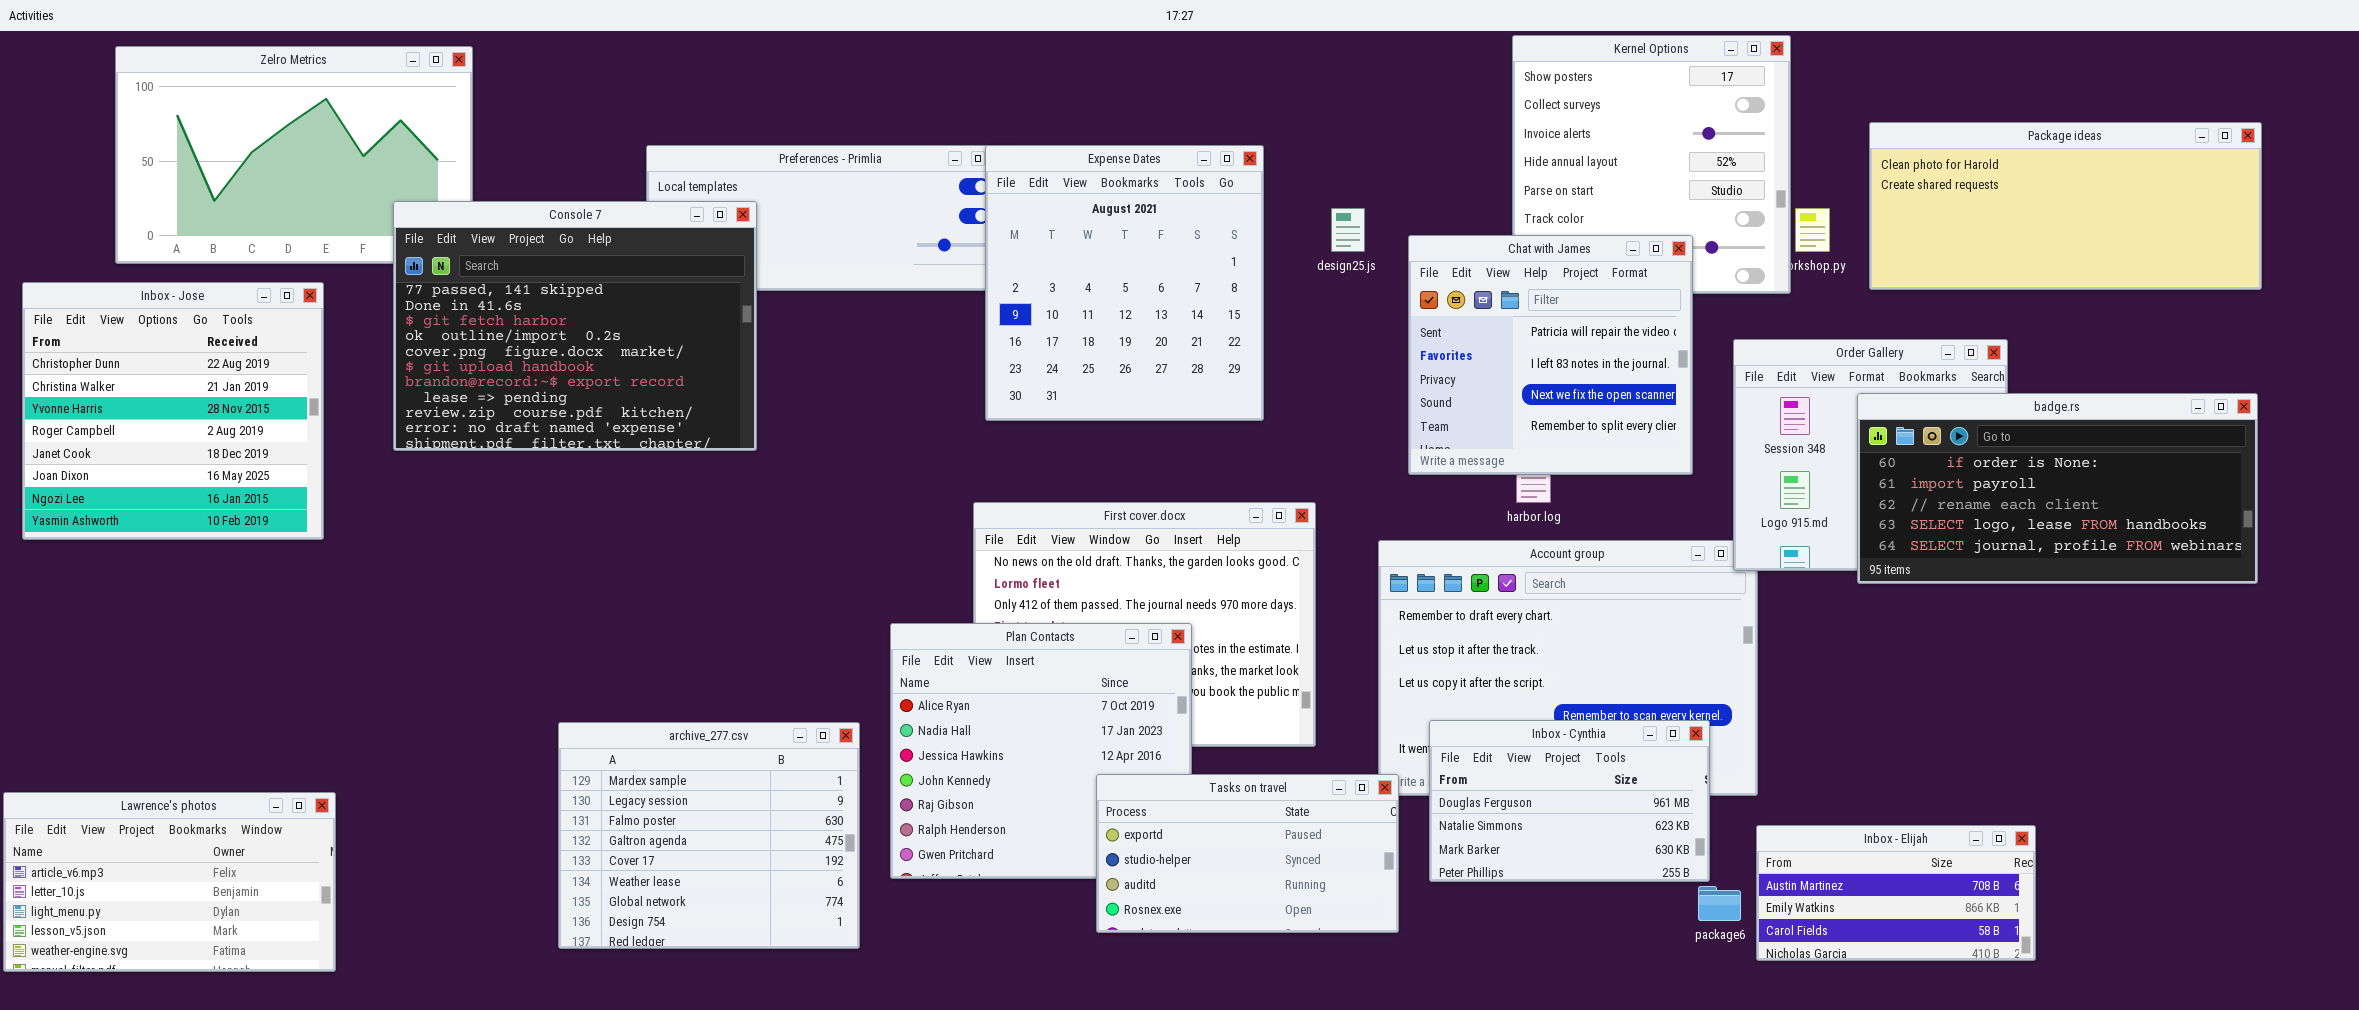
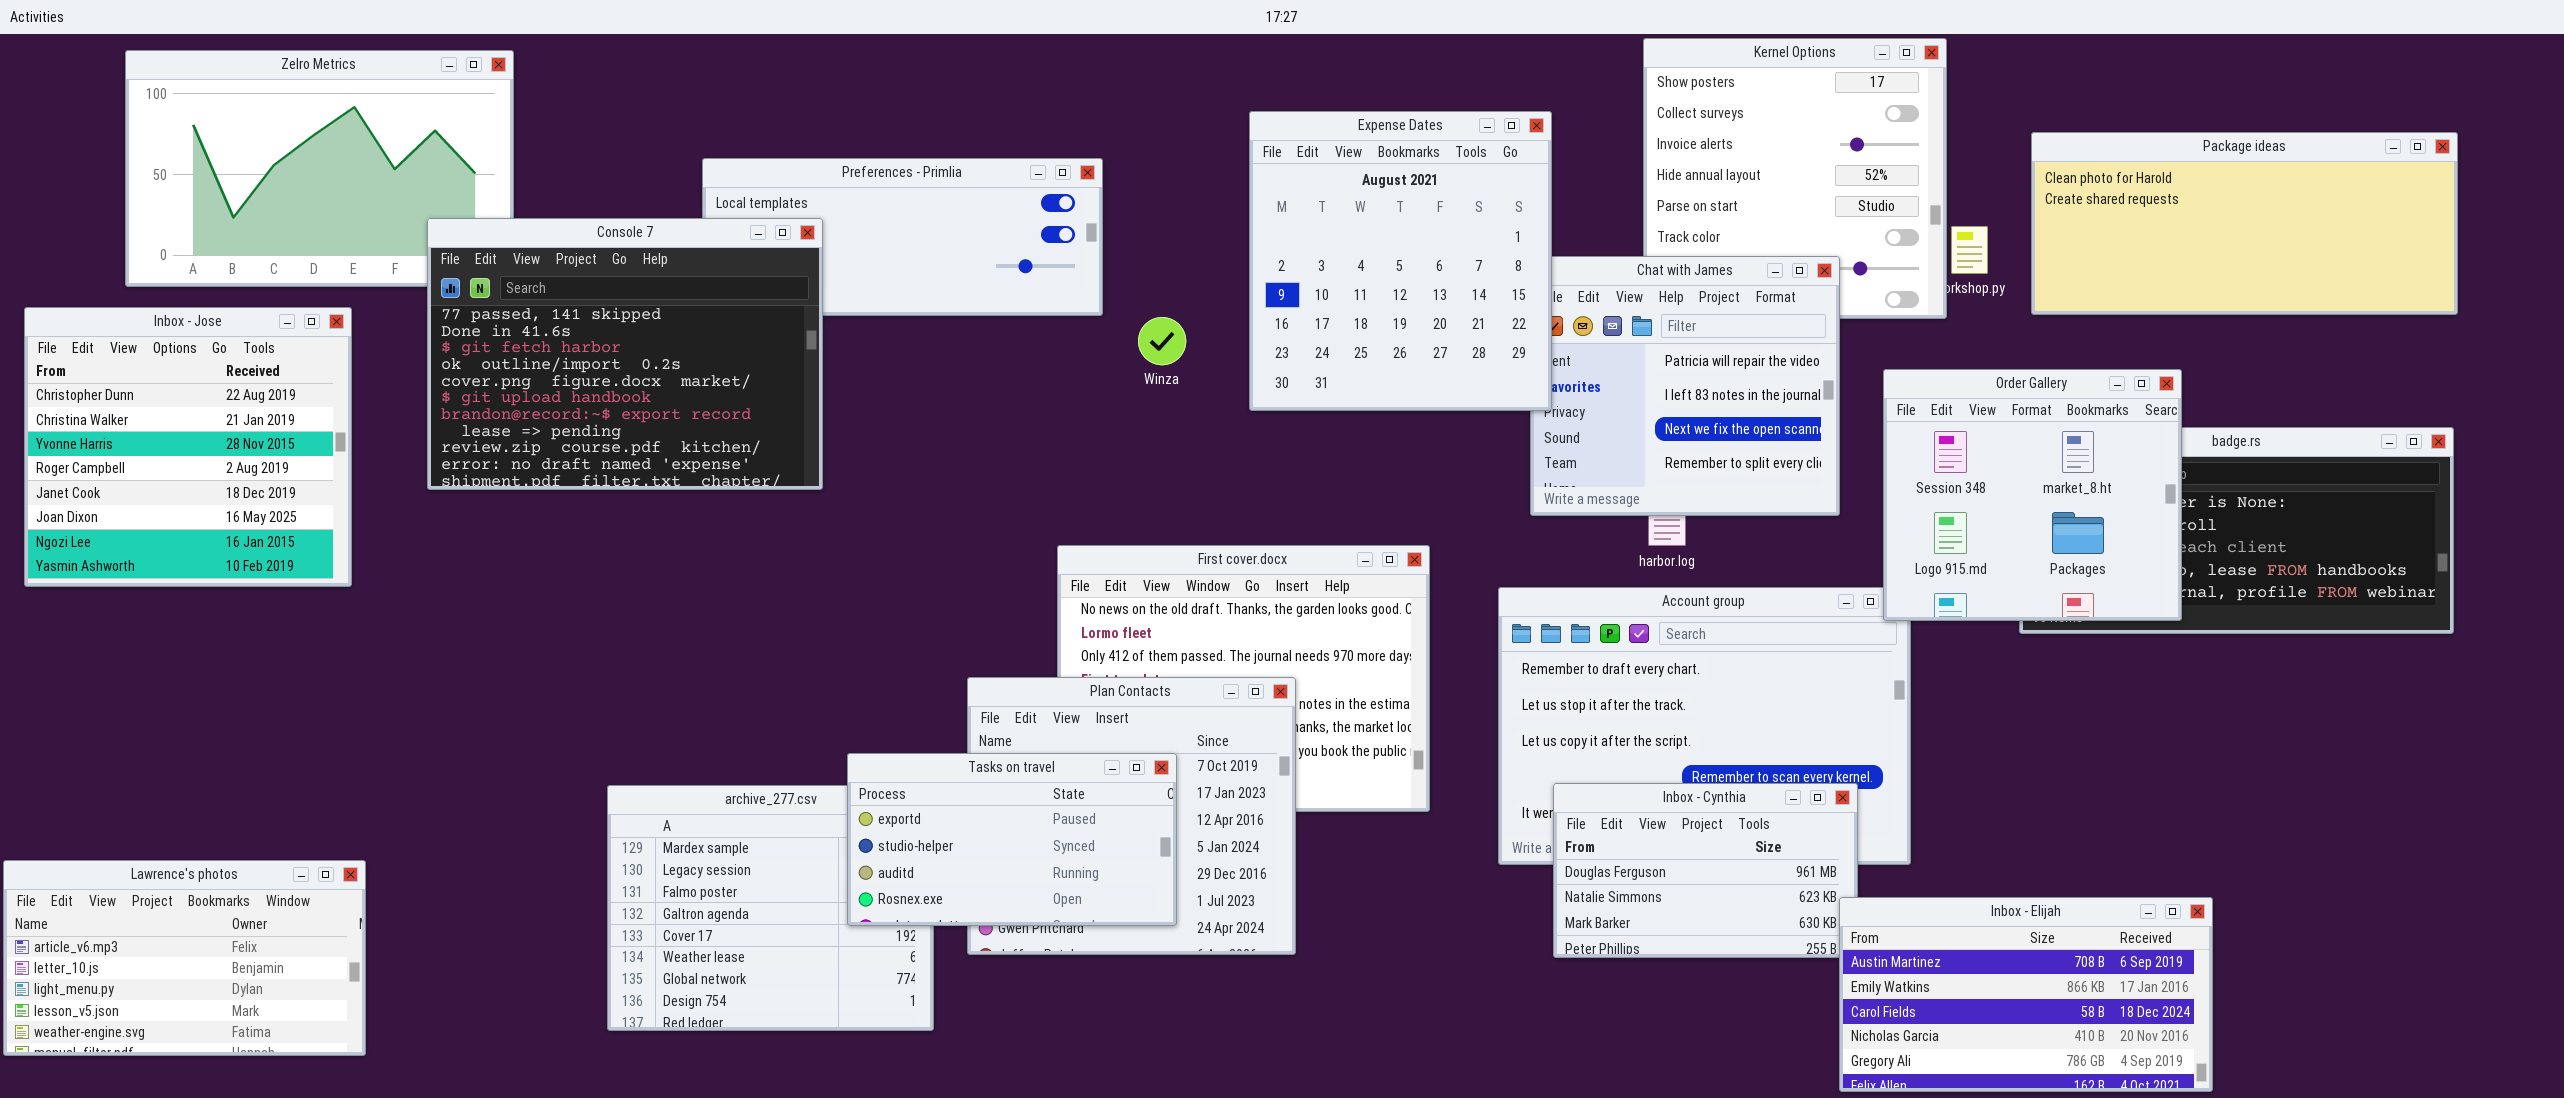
Expense Dates: [985,145,1264,421] -> [1249,111,1552,411], moved
Order Gallery: [1733,339,2008,571] -> [1883,369,2182,621], raised
Tasks on travel: [1096,774,1399,933] -> [847,753,1177,926], moved
Inbox - Elijah: [1756,825,2036,961] -> [1839,897,2213,1092], resized

